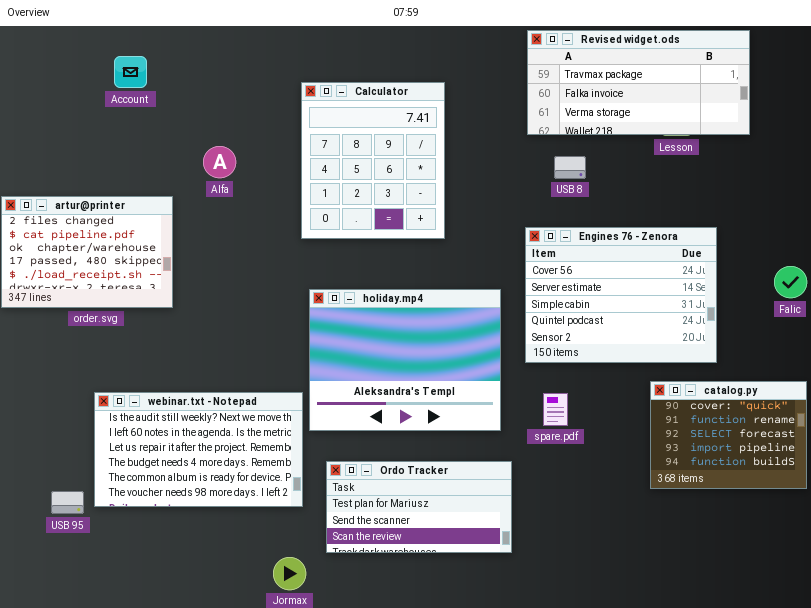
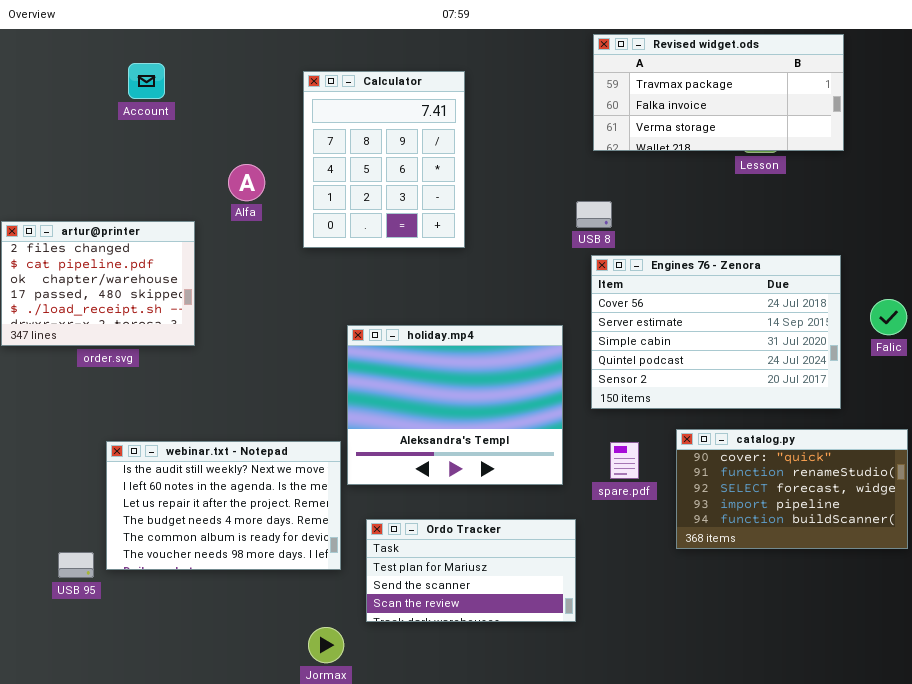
Calculator: [301,82,445,239] -> [303,71,465,248], moved
USB 8: [554,156,586,179] -> [576,201,612,228], moved
Engines 76 - Zenora: [525,227,717,363] -> [591,255,841,409], resized
catalog.py: [650,381,807,489] -> [676,429,908,549], resized

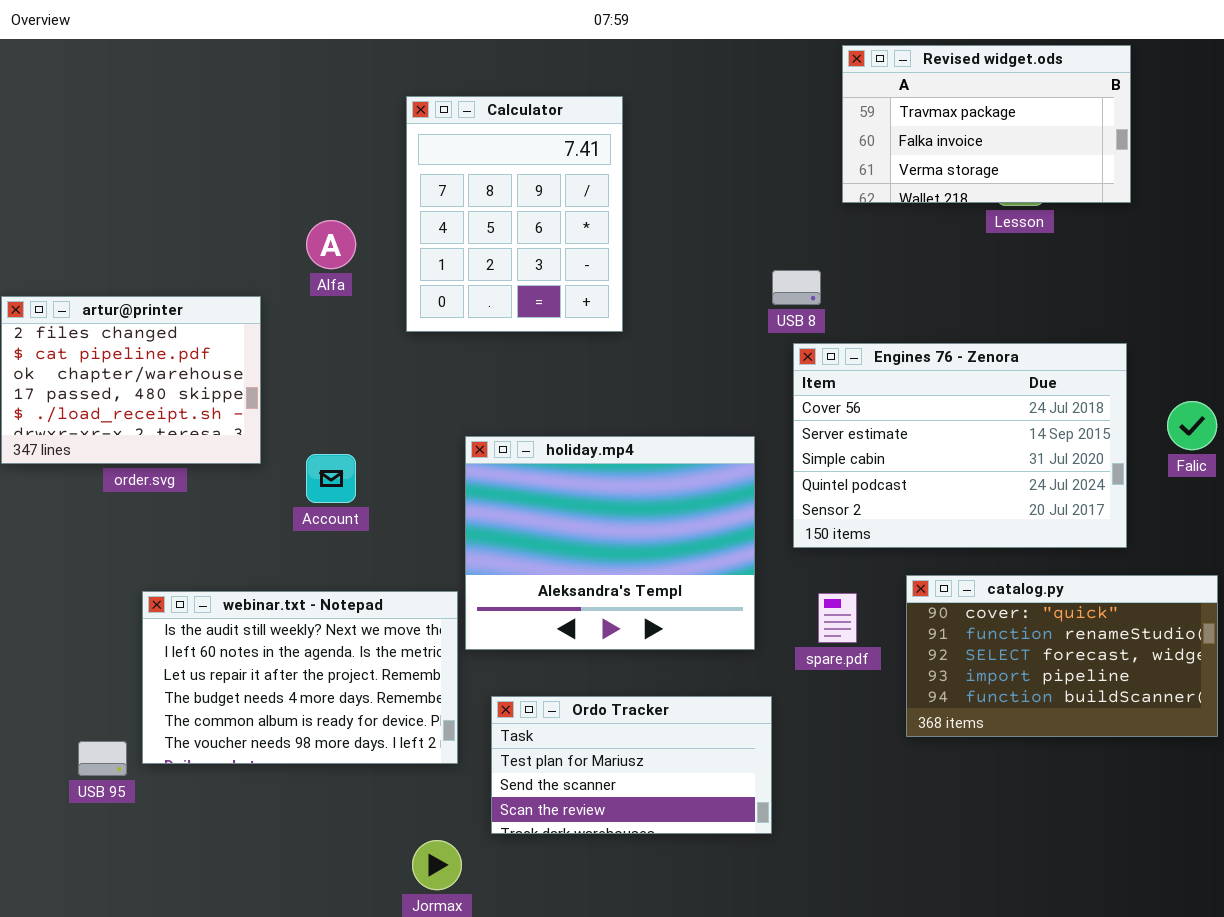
Revised widget.ods: [593,34,844,151] -> [842,45,1131,203], resized
Account: [128,63,165,99] -> [306,454,356,503], moved

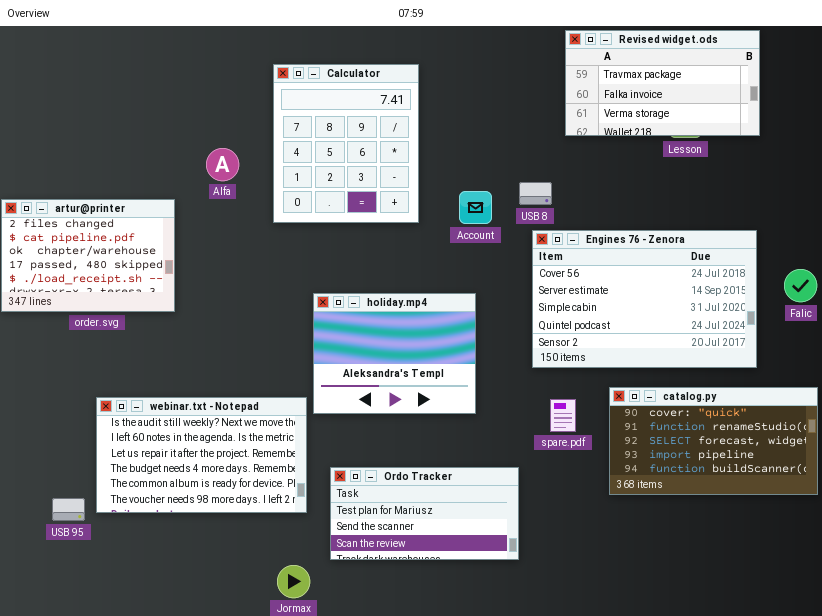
holiday.mp4: [465,436,755,650] -> [313,293,476,414], resized
Account: [306,454,356,503] -> [459,191,492,224], moved

